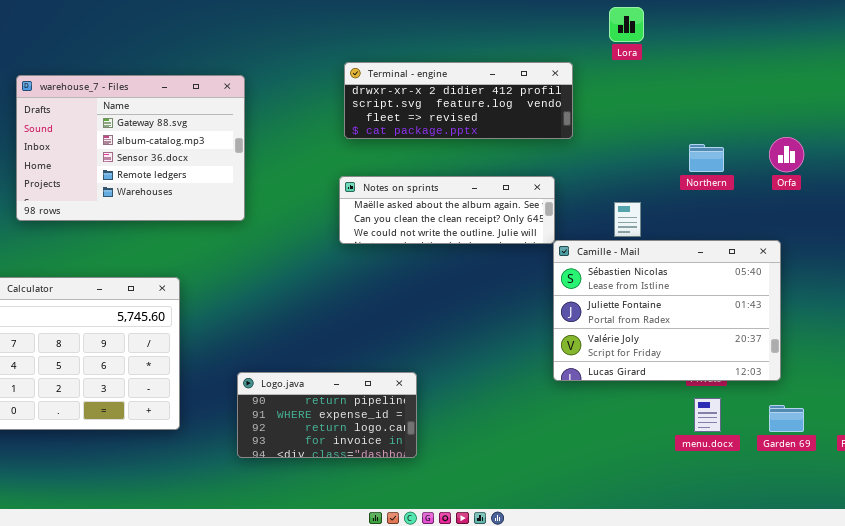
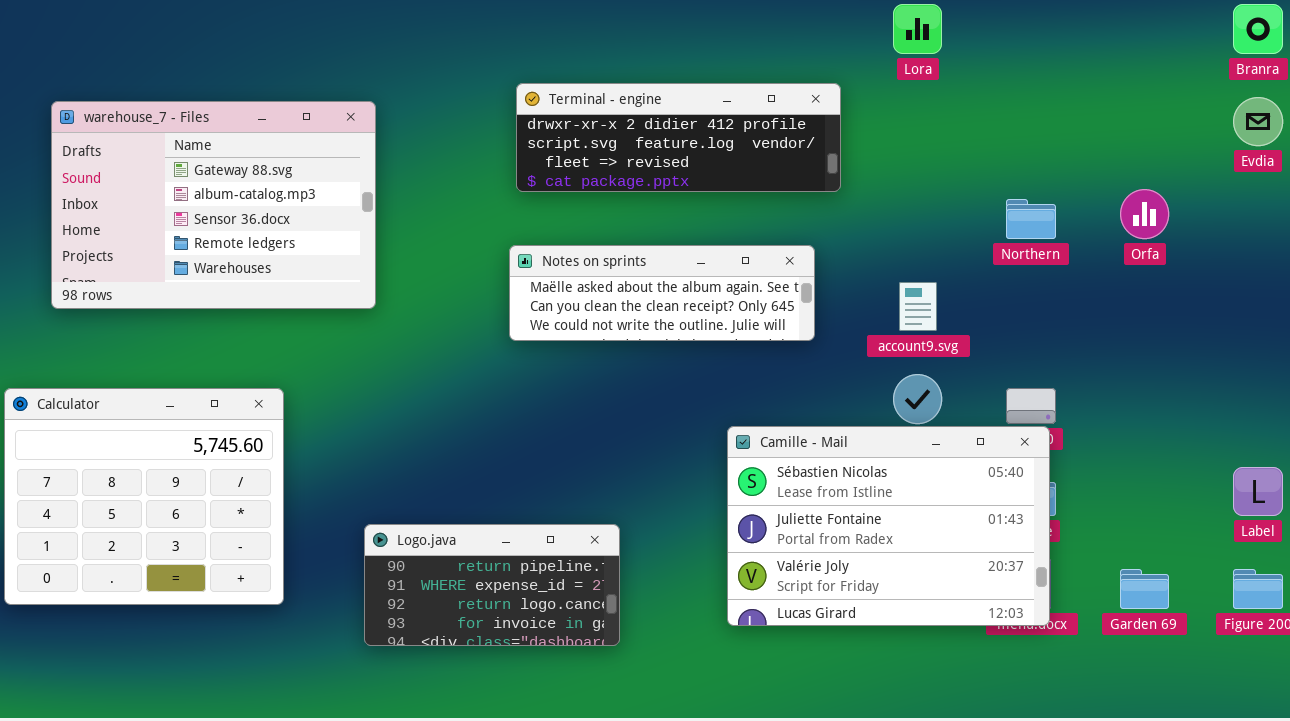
Camille - Mail: [553,240,781,381] -> [727,426,1050,626], moved

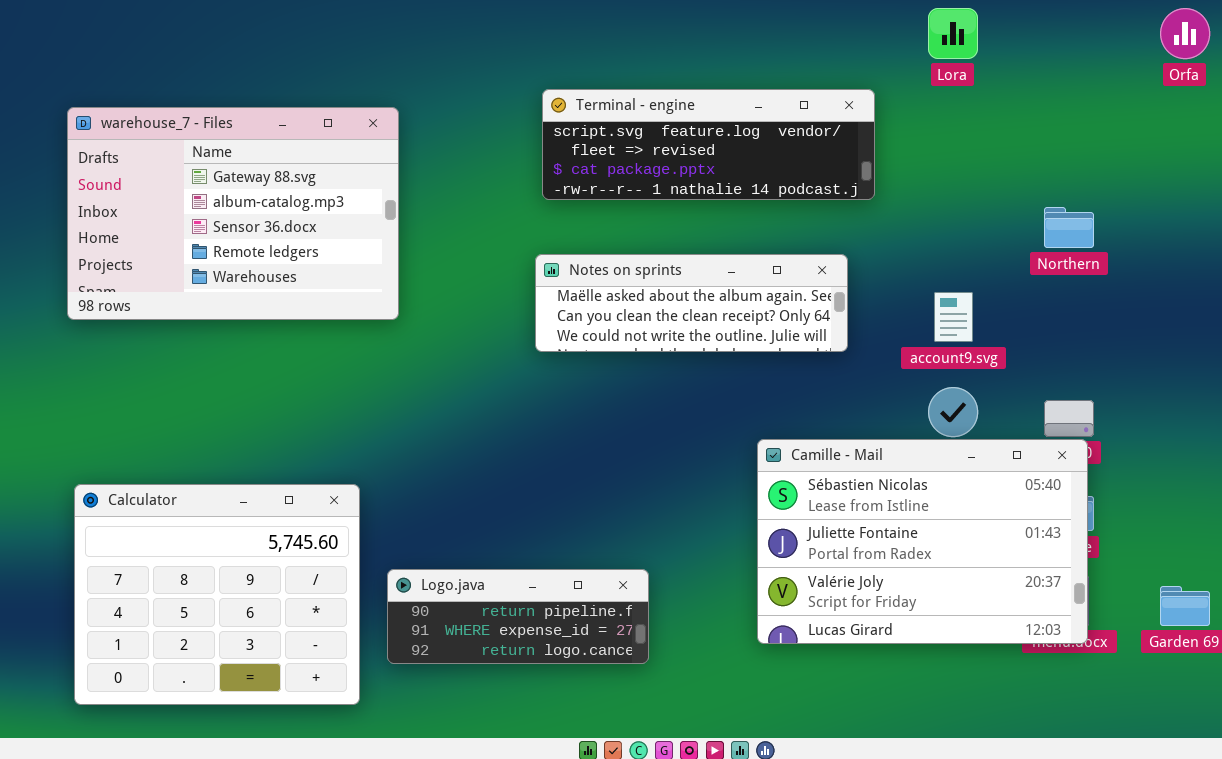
Terminal - engine: [516,83,841,192] -> [542,89,875,200], scrolled down 1 row
Orfa: [1120,189,1169,239] -> [1160,8,1210,59], moved
Calculator: [4,388,284,605] -> [74,484,360,705], moved
Logo.java: [364,524,620,646] -> [387,569,649,664], resized

